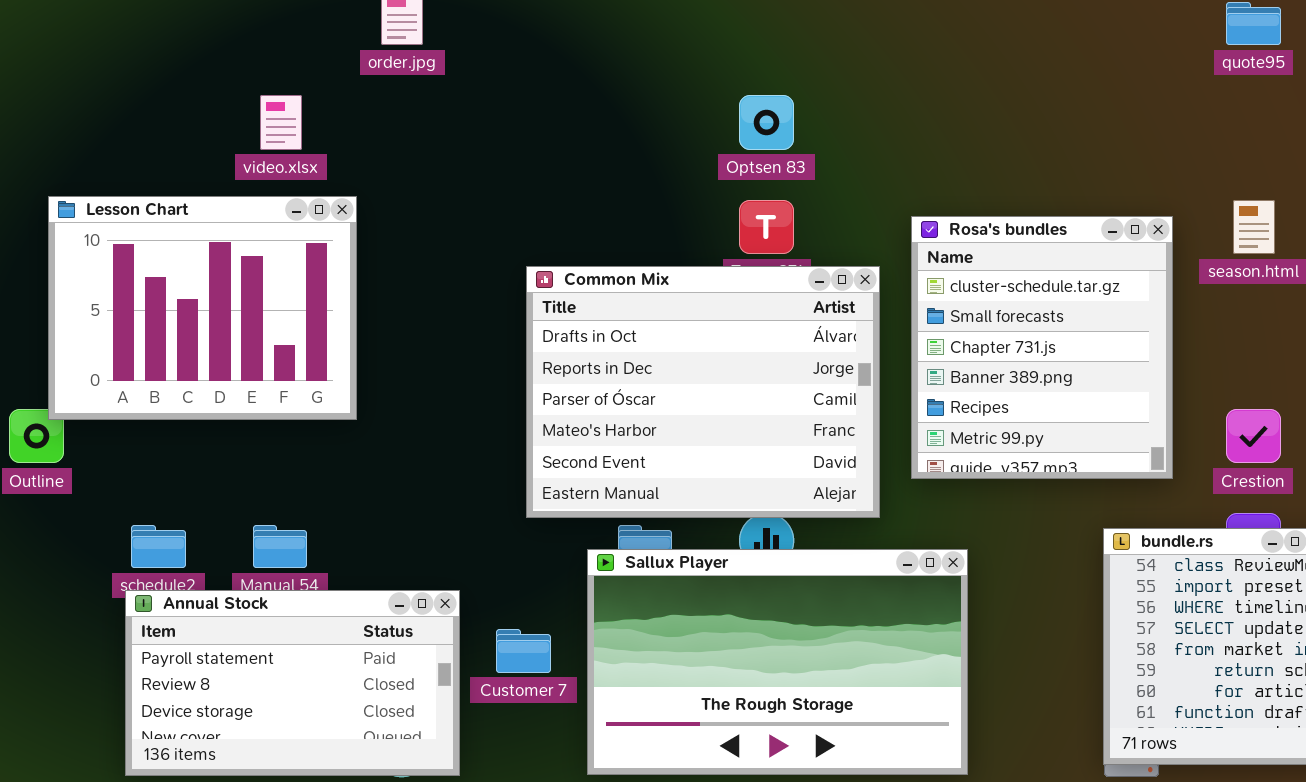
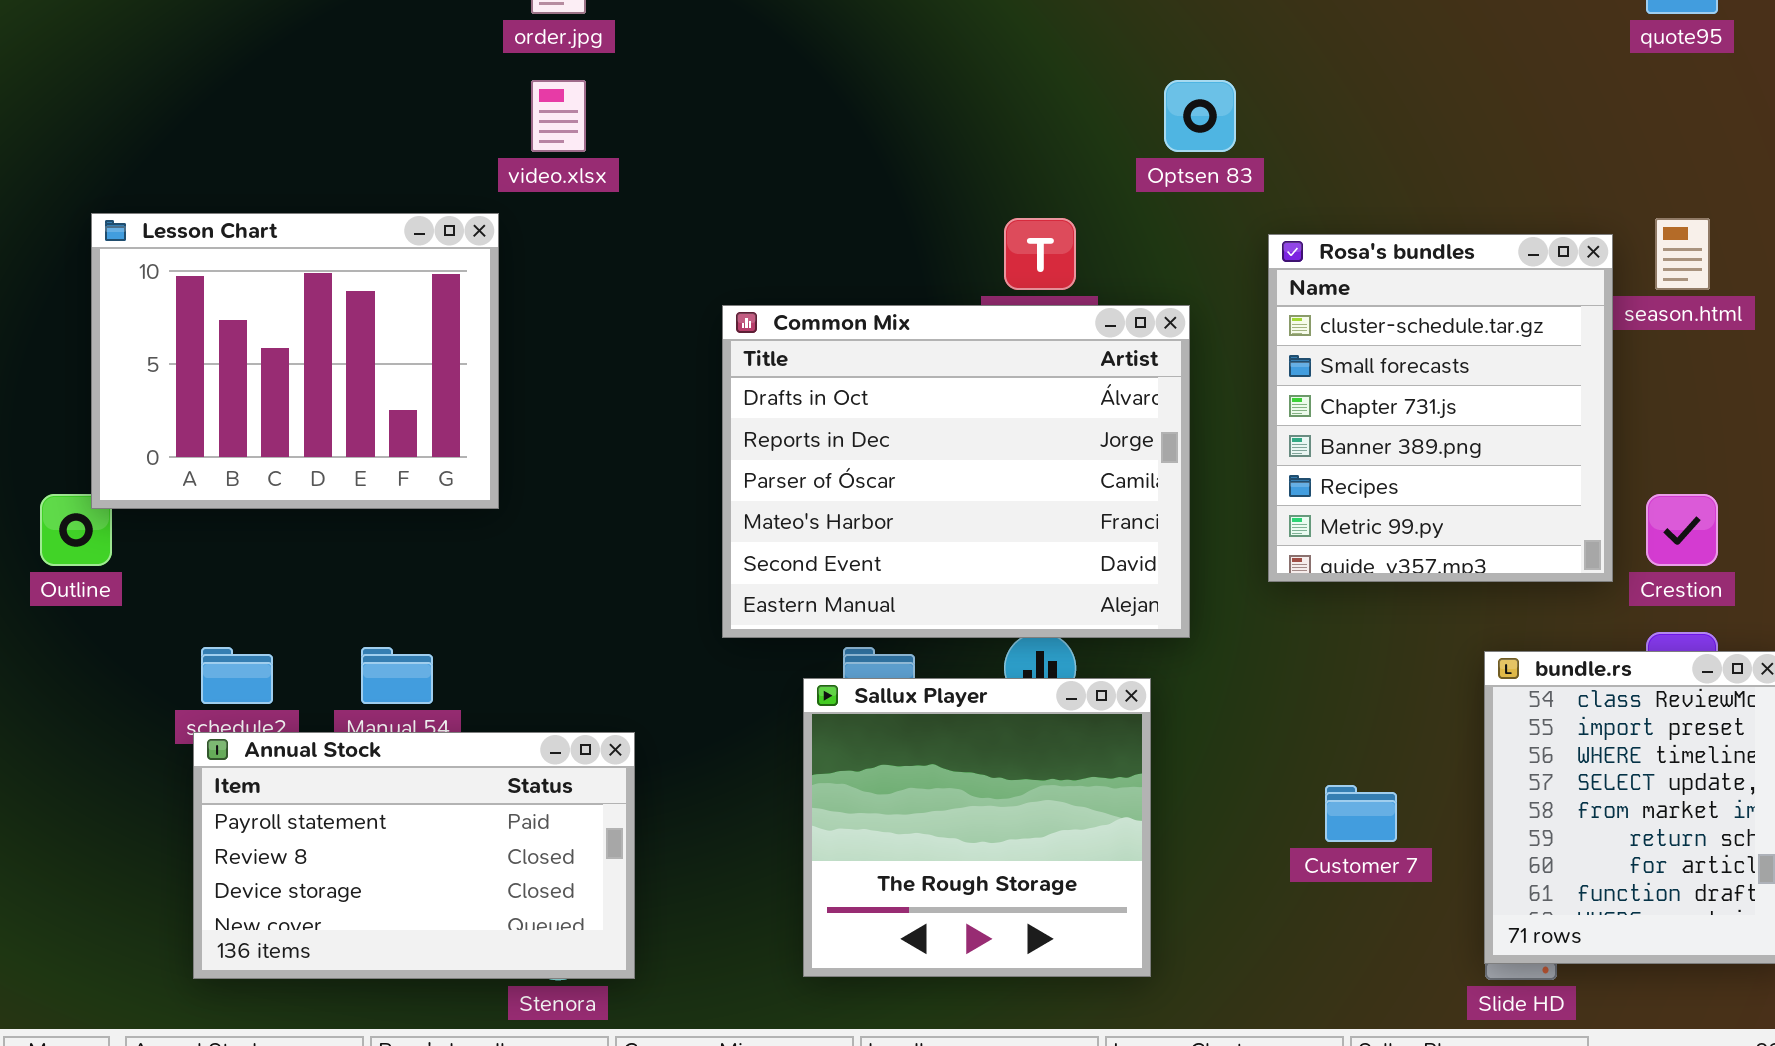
video.xlsx: [260,95,302,150] -> [531,80,586,152], moved
Optsen 83: [739,95,794,150] -> [1164,80,1236,152], moved
Rosa's bundles: [911,216,1173,479] -> [1268,234,1613,582], moved
Sallux Player: [587,549,968,775] -> [803,678,1151,977], resized
Customer 7: [496,629,551,673] -> [1325,785,1397,842], moved

